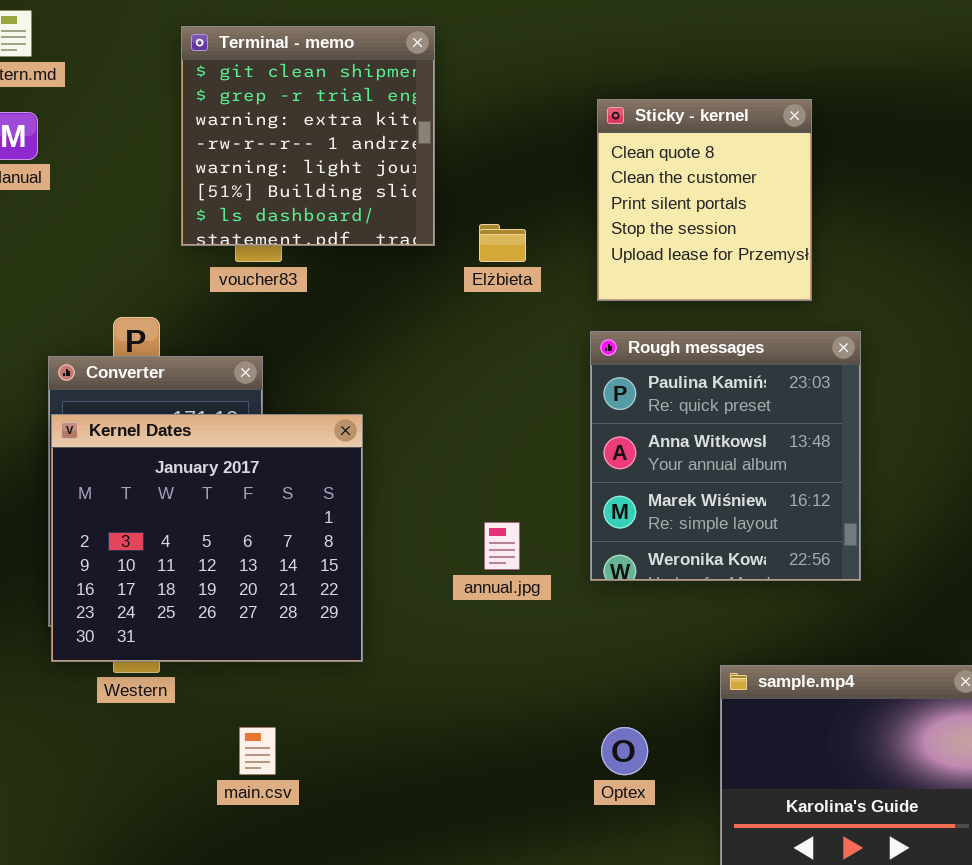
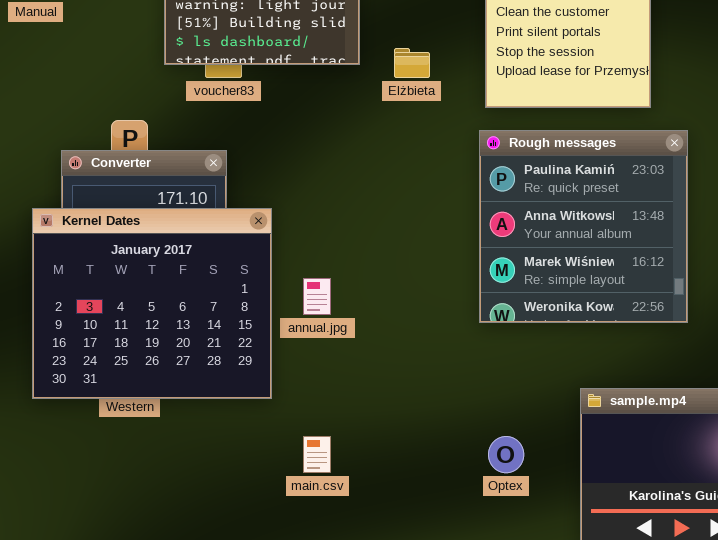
Kernel Dates: [51,414,363,662] -> [32,208,272,399], moved
annual.jpg: [484,522,520,570] -> [303,278,331,315], moved
main.csv: [239,727,276,775] -> [303,436,331,473], moved

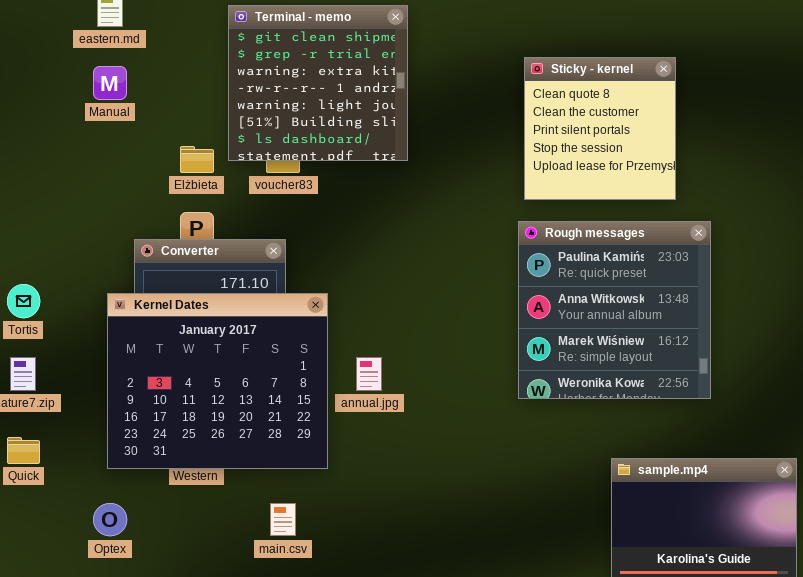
Elżbieta: [394,48,430,78] -> [180,146,214,173], moved
main.csv: [303,436,331,473] -> [270,503,296,536], moved
Optex: [488,436,524,473] -> [93,503,127,536], moved

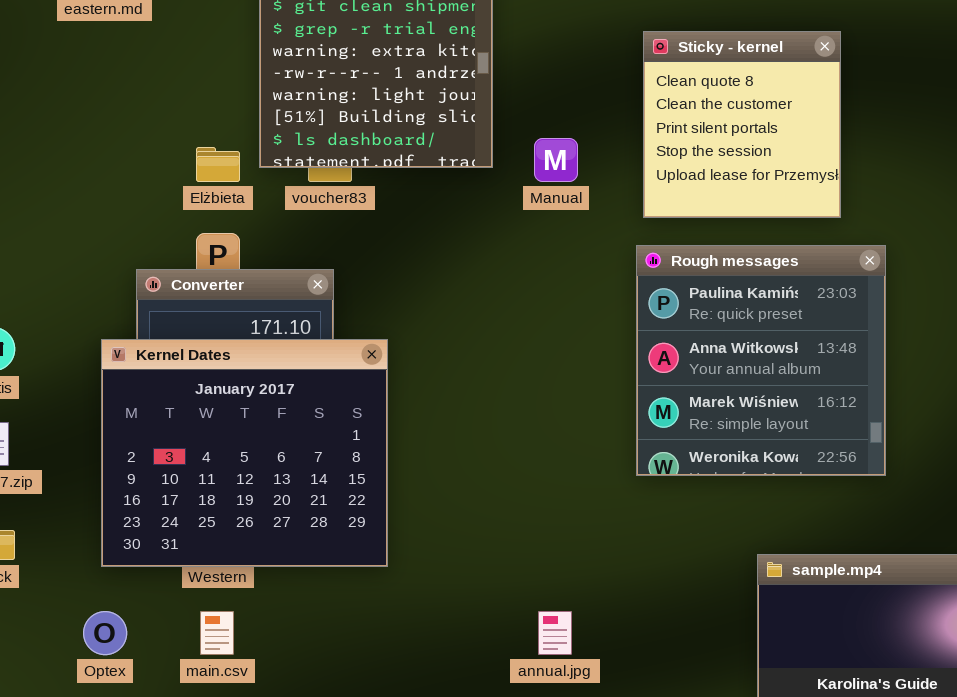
Manual: [93,66,127,100] -> [534,138,578,182], moved
annual.jpg: [356,357,382,391] -> [538,611,572,655], moved
main.csv: [270,503,296,536] -> [200,611,234,655], moved

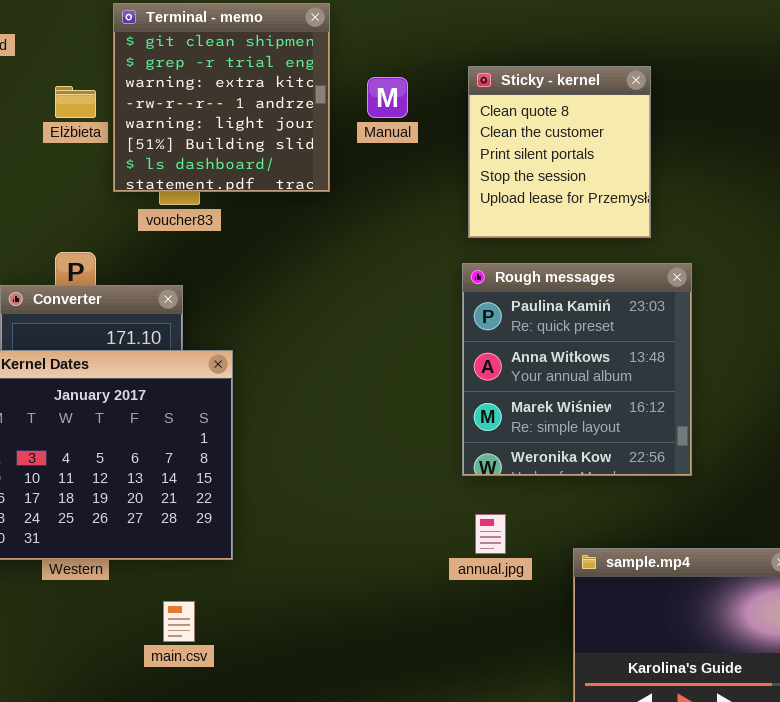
Manual: [534,138,578,182] -> [367,77,408,118], moved
Elżbieta: [196,147,240,182] -> [55,86,96,118], moved
main.csv: [200,611,234,655] -> [163,601,195,642], moved
annual.jpg: [538,611,572,655] -> [475,514,506,554], moved

